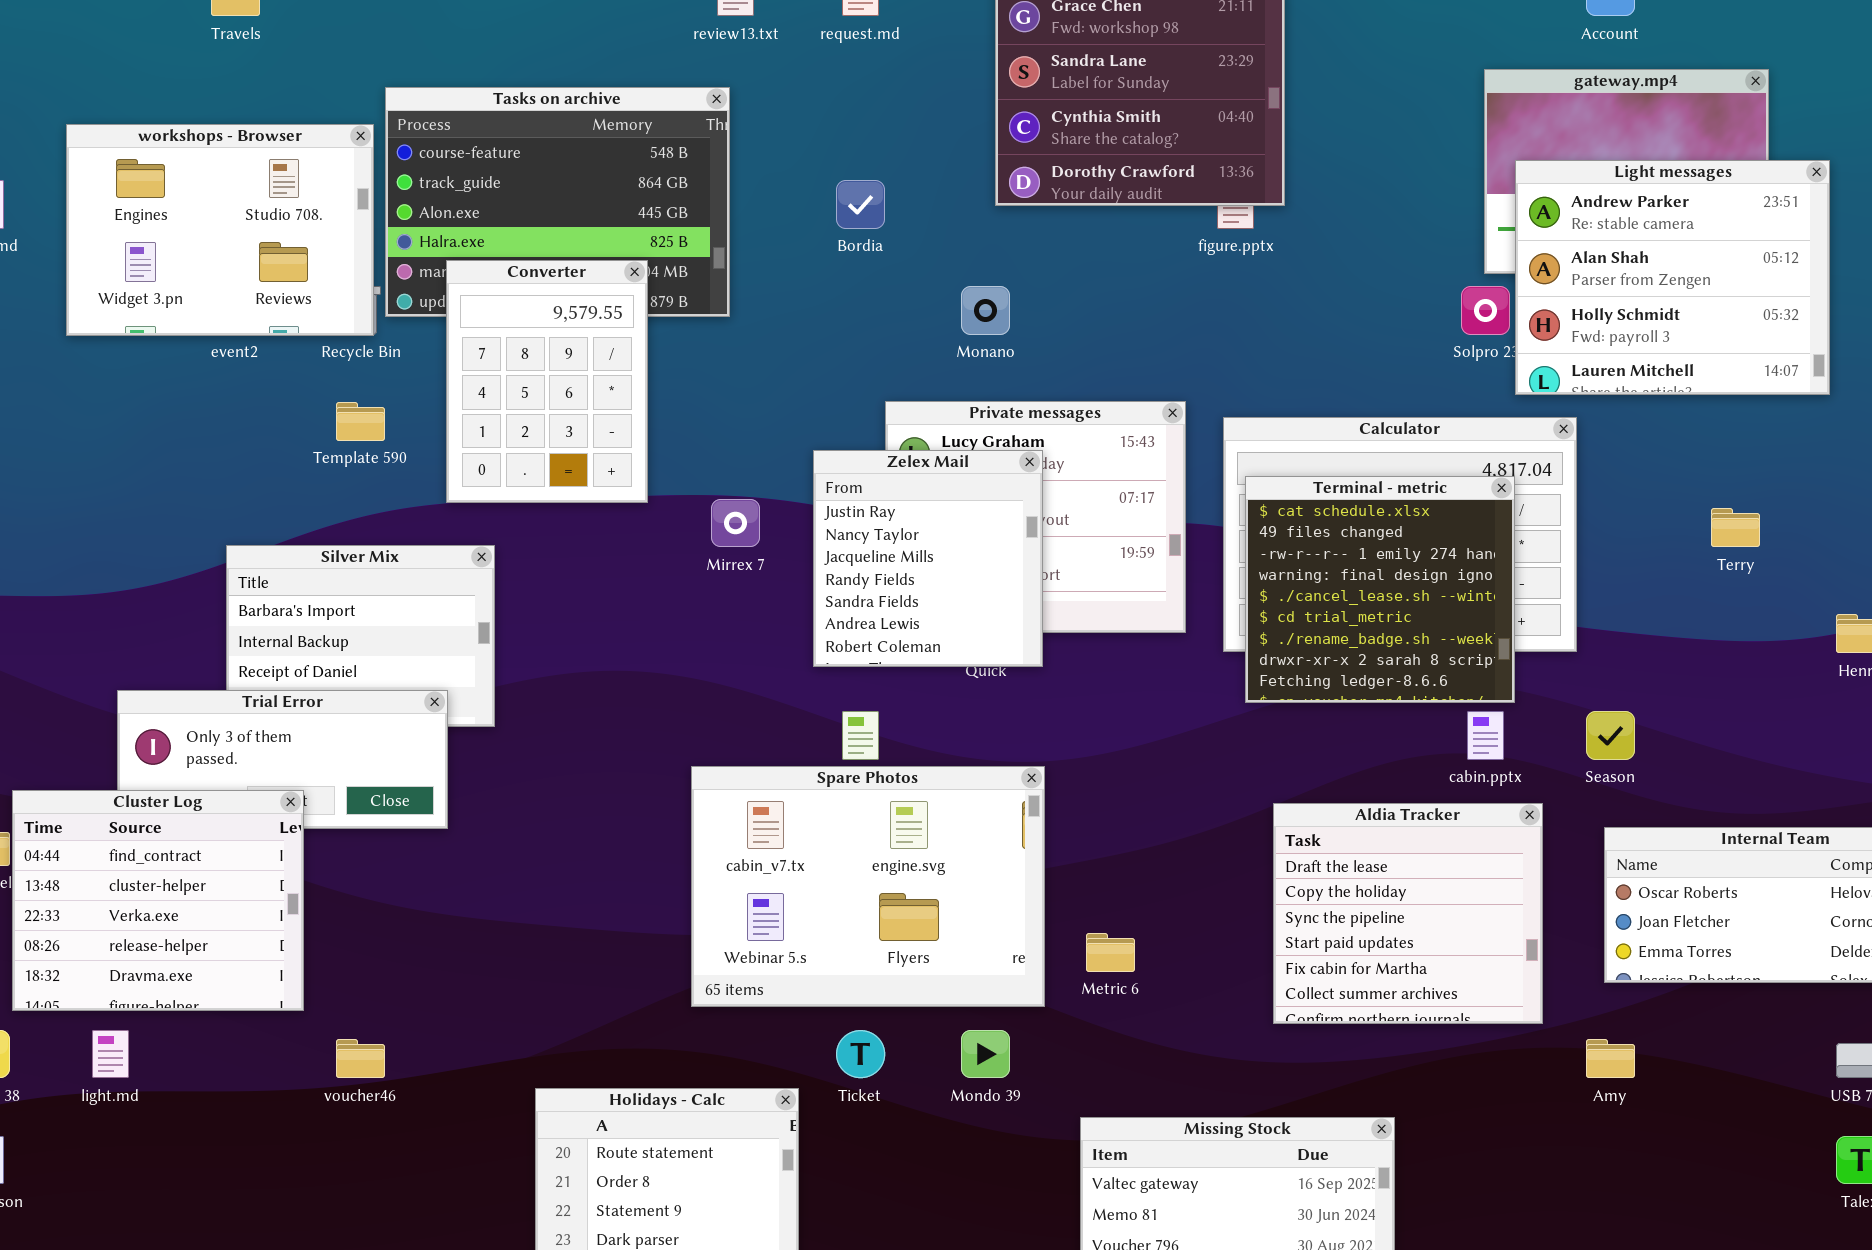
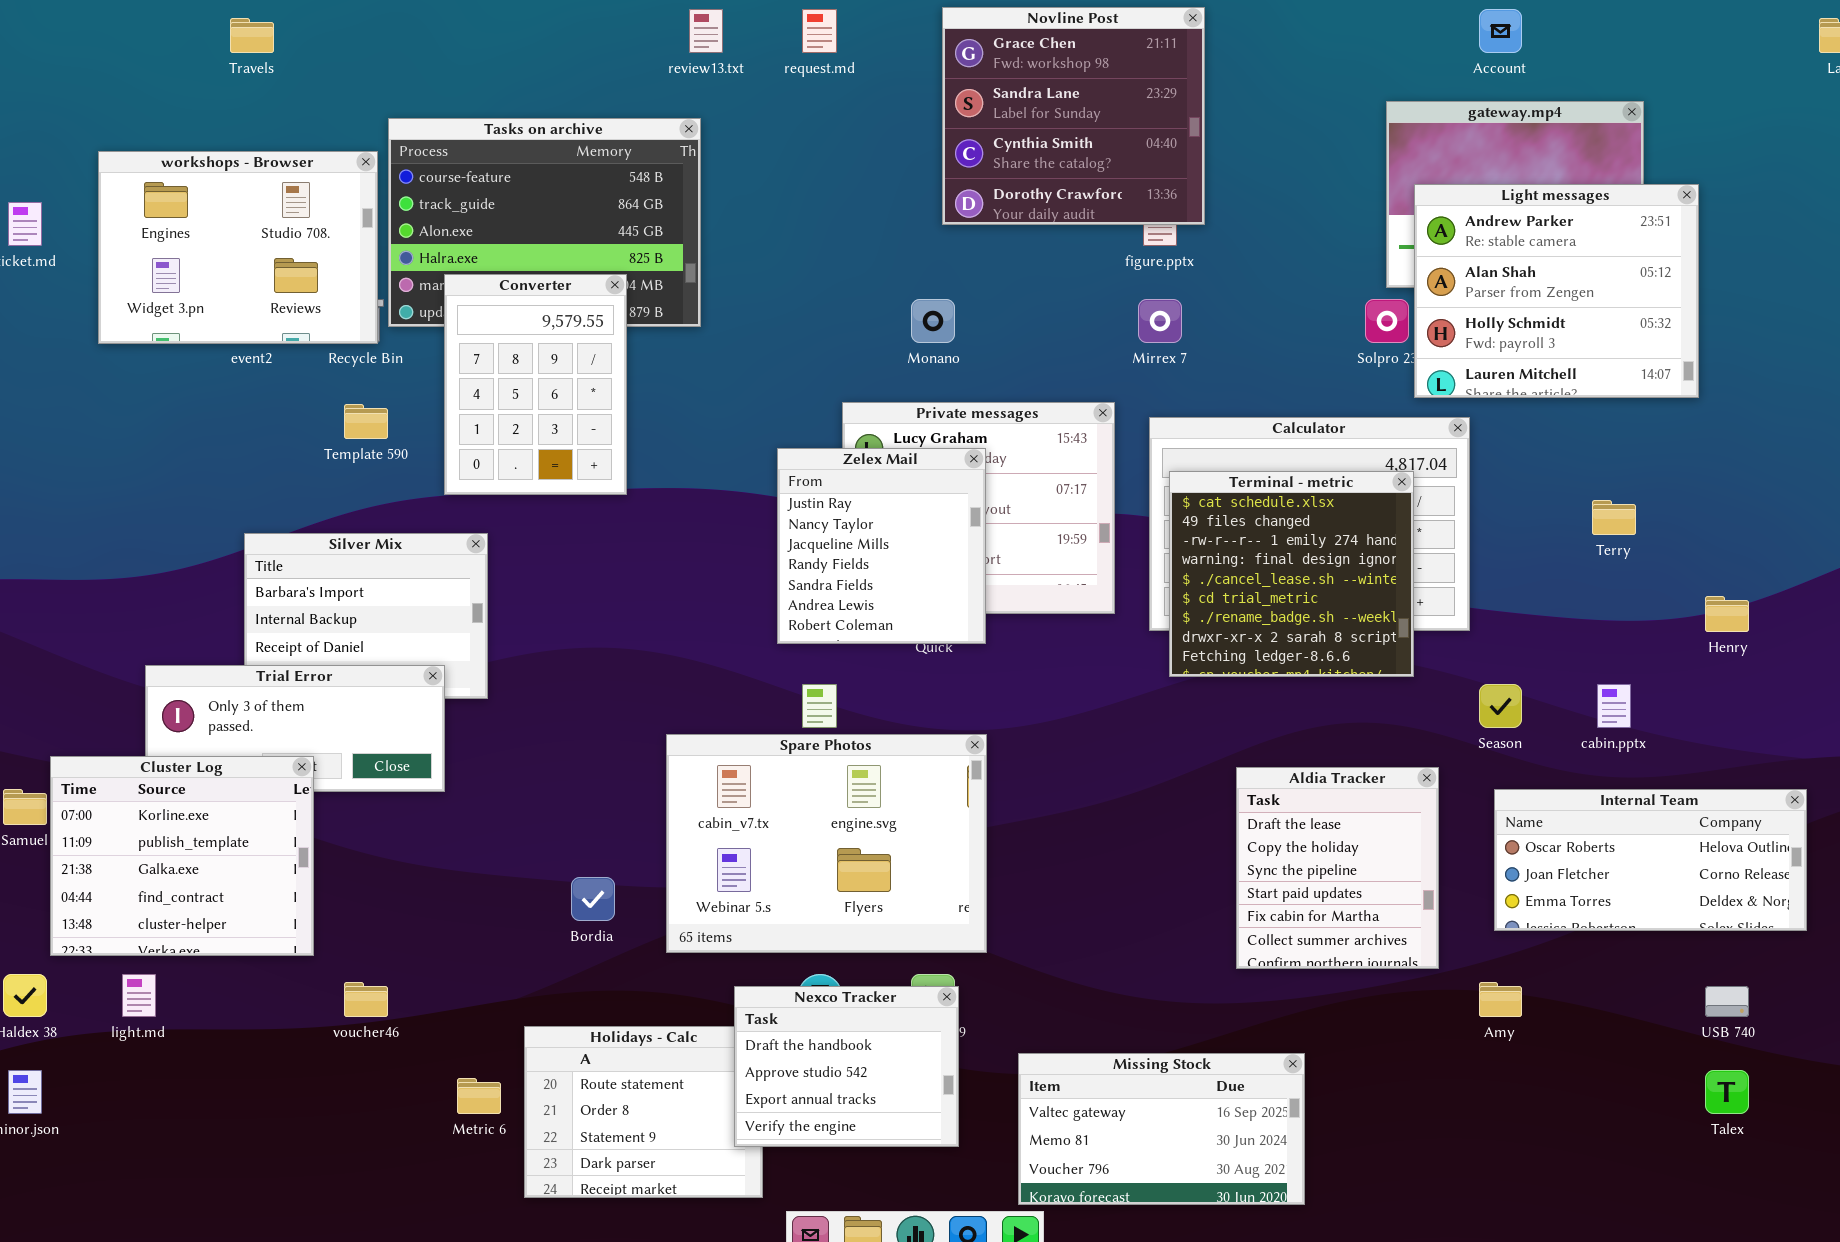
Bordia: [836,180,885,229] -> [571,877,615,921], moved
Mirrex 7: [711,499,760,547] -> [1138,299,1182,343], moved
cabin.pptx: [1467,711,1504,760] -> [1597,684,1631,728], moved
Cluster Log: [12,790,304,1011] -> [50,756,314,956], scrolled up 3 rows
Aldia Tracker: [1273,803,1543,1024] -> [1236,767,1439,969], resized
Metric 6: [1086,933,1135,972] -> [457,1078,501,1114], moved
Nexco Tracker: none -> [734,986,959,1147], opened

